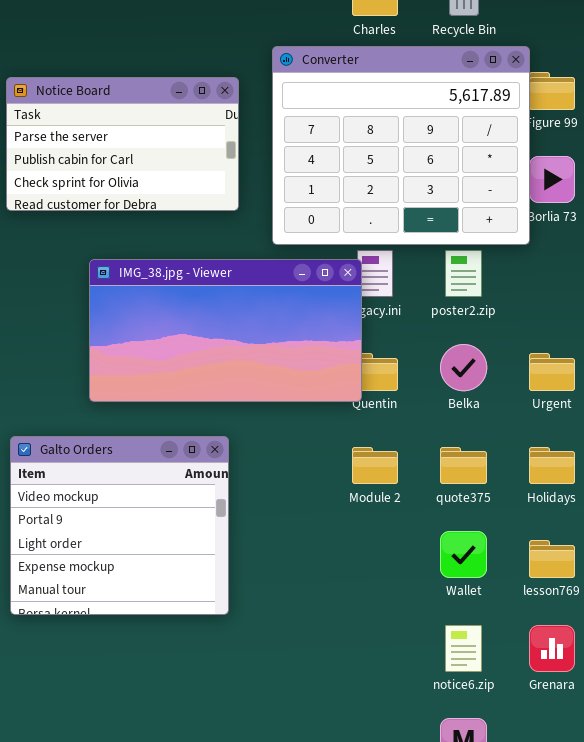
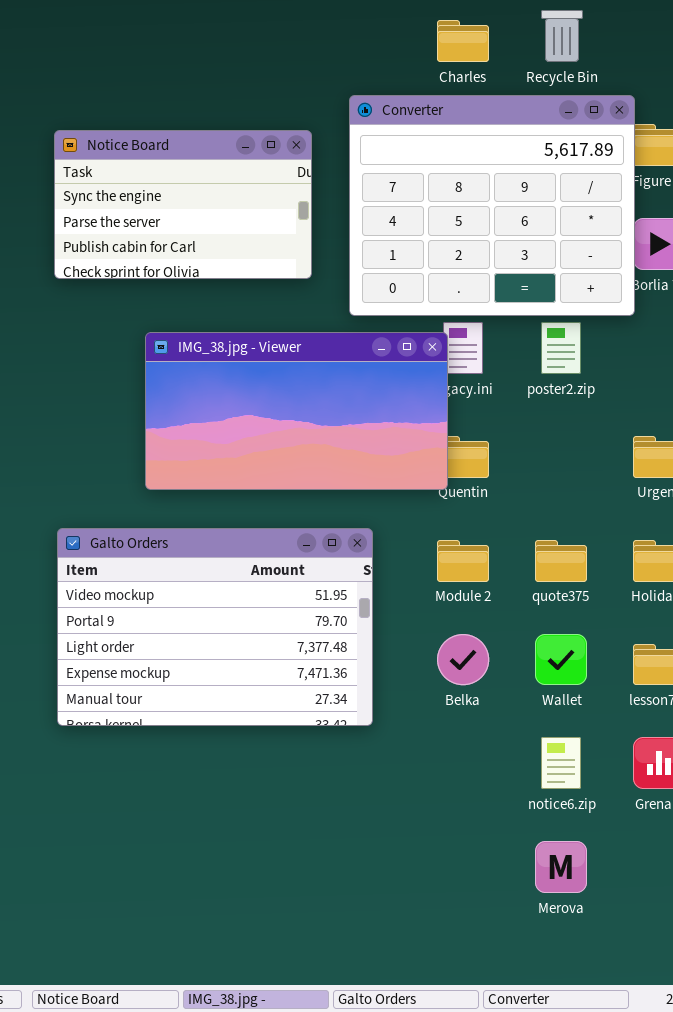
Notice Board: [6,77,239,211] -> [54,130,312,279], scrolled up 1 row
Belka: [440,344,487,391] -> [437,634,489,685], moved
Galto Orders: [10,436,229,615] -> [57,528,373,726], resized

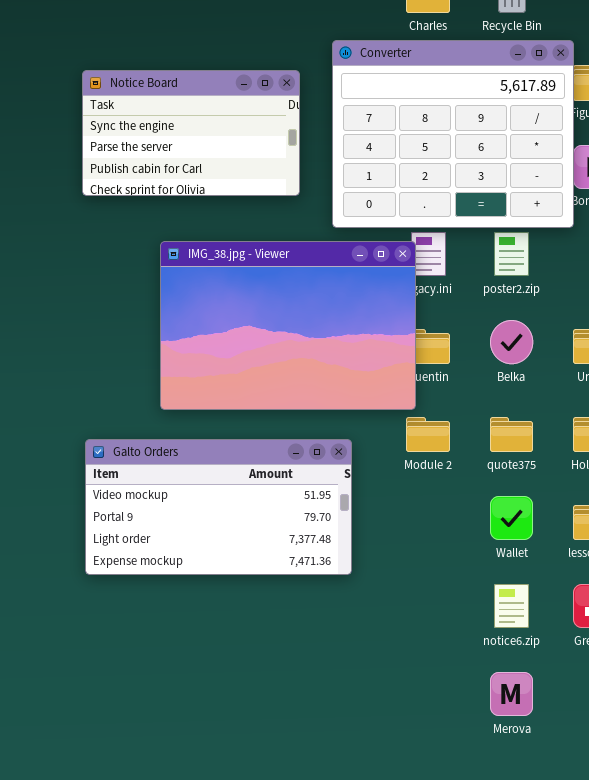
IMG_38.jpg - Viewer: [145,332,448,490] -> [160,241,416,410], resized
Galto Orders: [57,528,373,726] -> [85,439,352,575], resized
Belka: [437,634,489,685] -> [490,320,533,364], moved

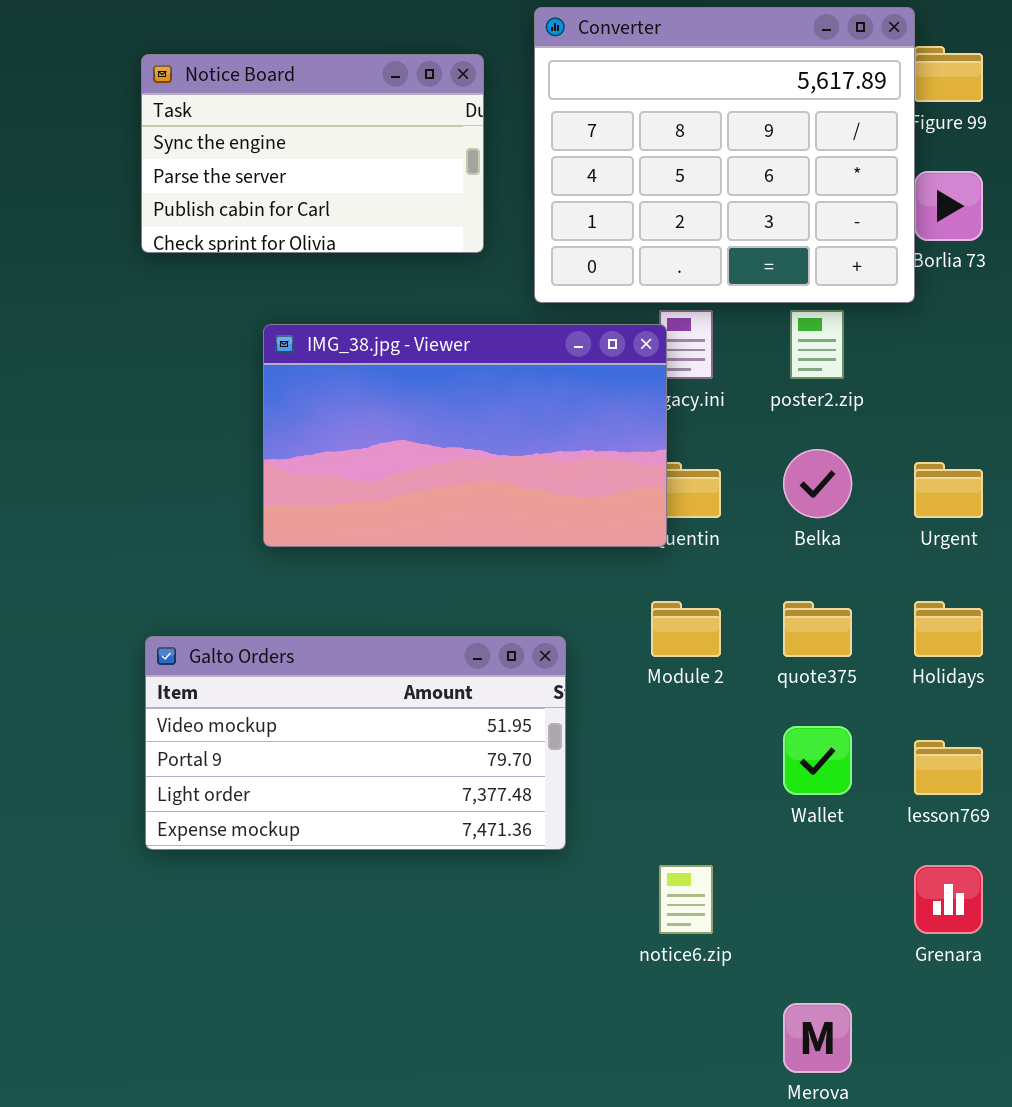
IMG_38.jpg - Viewer: [160,241,416,410] -> [263,324,667,547], resized
notice6.zip: [494,584,529,628] -> [659,865,713,934], moved

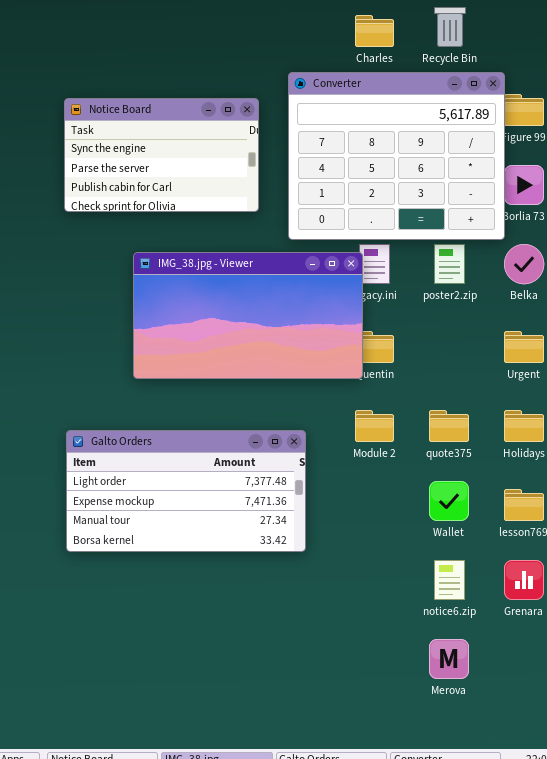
Belka: [783,449,852,518] -> [504,244,544,284], moved
Galto Orders: [145,636,566,850] -> [66,430,306,552], scrolled down 2 rows
notice6.zip: [659,865,713,934] -> [434,560,465,600], moved

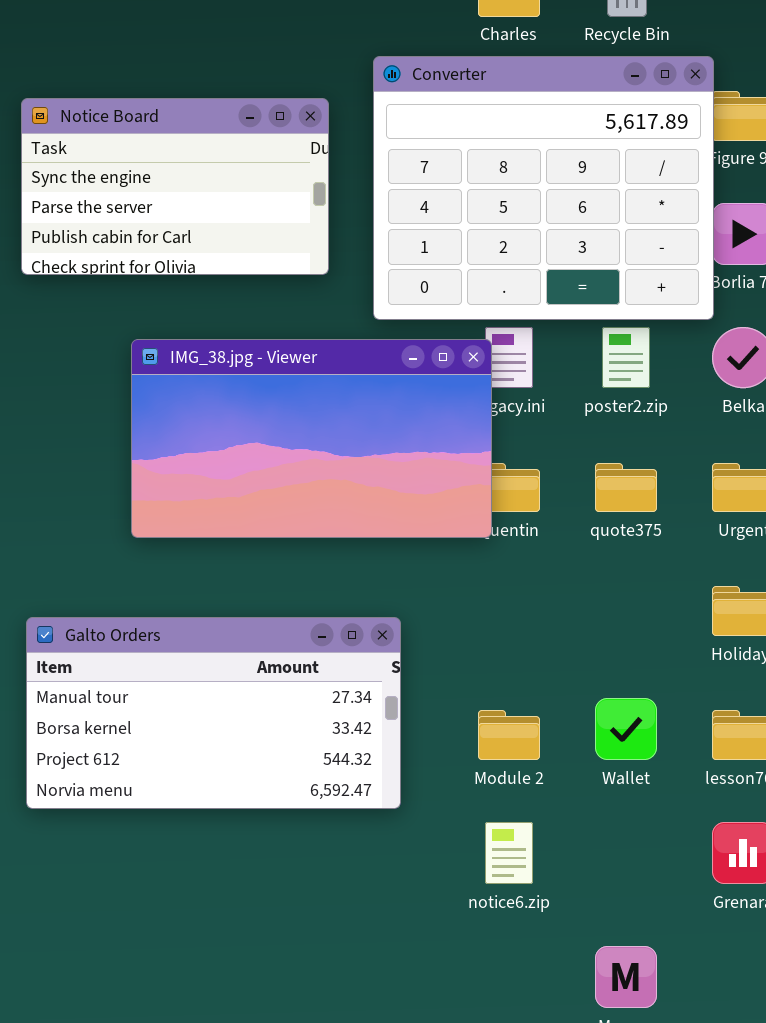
Module 2: [355,410,394,442] -> [478,710,540,760], moved
quote375: [429,410,469,442] -> [595,463,657,512], moved
Galto Orders: [66,430,306,552] -> [26,617,401,809], scrolled down 2 rows
notice6.zip: [434,560,465,600] -> [485,822,533,884], moved

